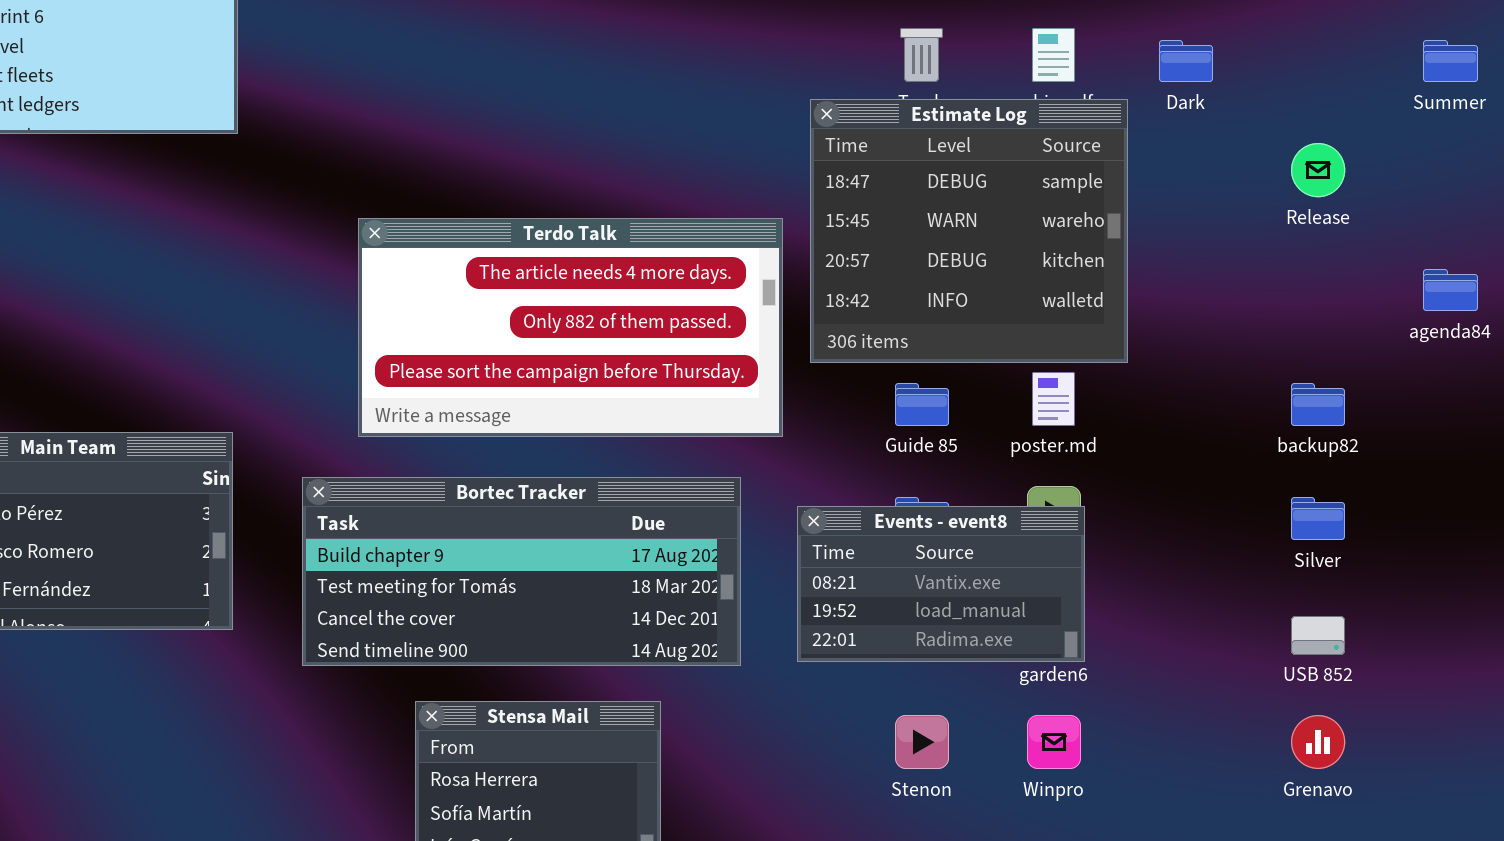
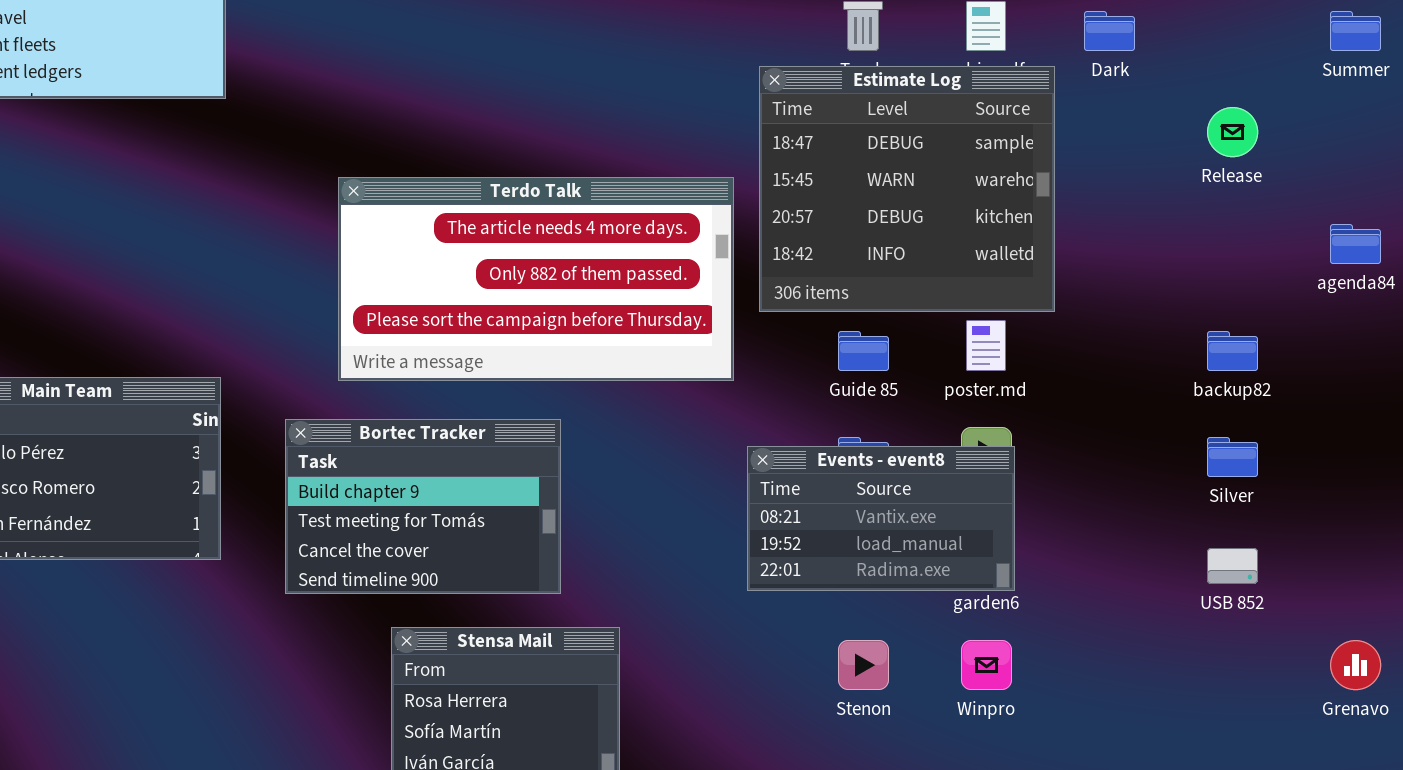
Bortec Tracker: [302,477,741,666] -> [285,419,561,594], resized
Grenavo: [1291,715,1345,769] -> [1330,640,1381,690], moved

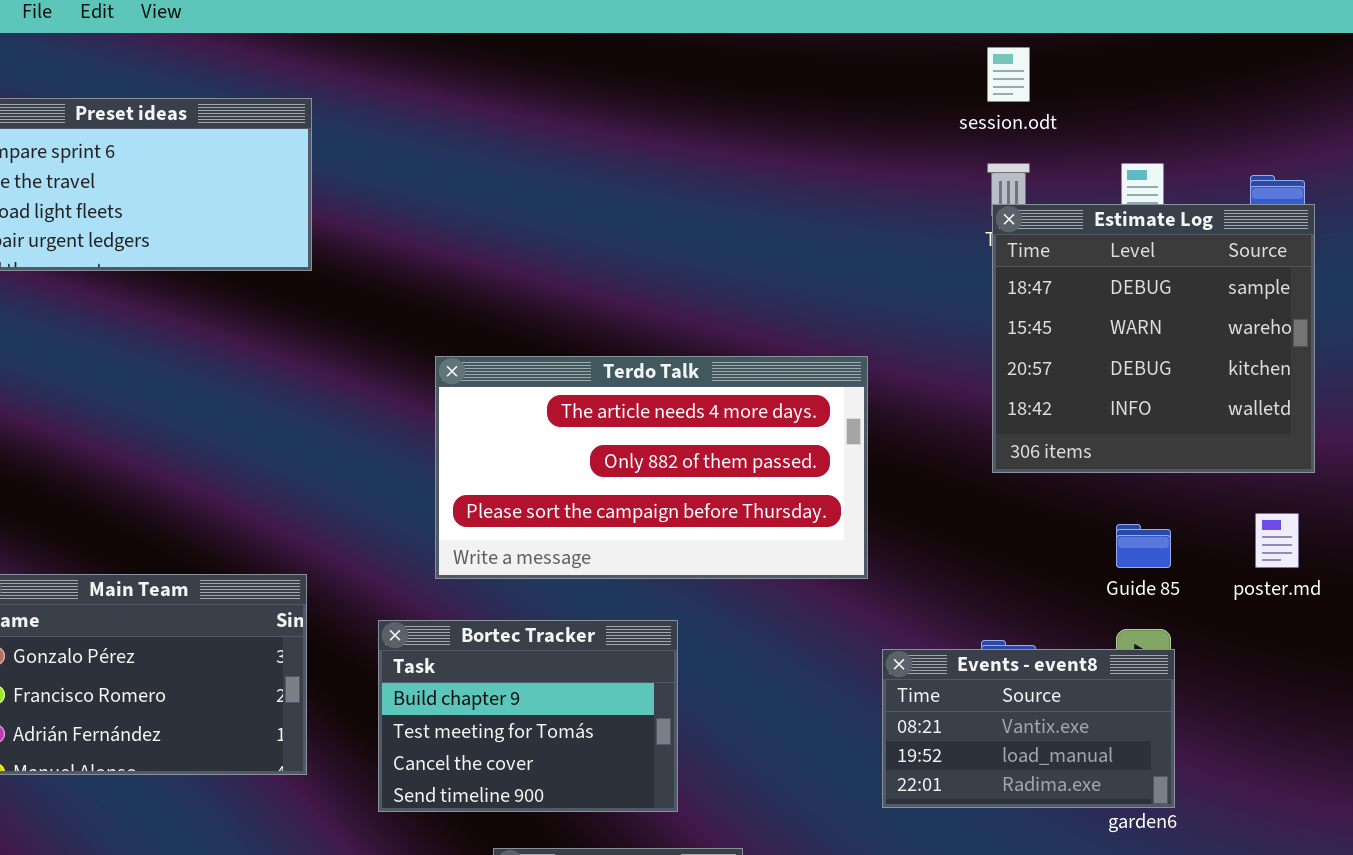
Estimate Log: [759,66,1055,312] -> [992,204,1315,473], moved
poster.md: [966,320,1006,371] -> [1255,513,1299,568], moved
Guide 85: [838,331,889,371] -> [1116,524,1171,568], moved

